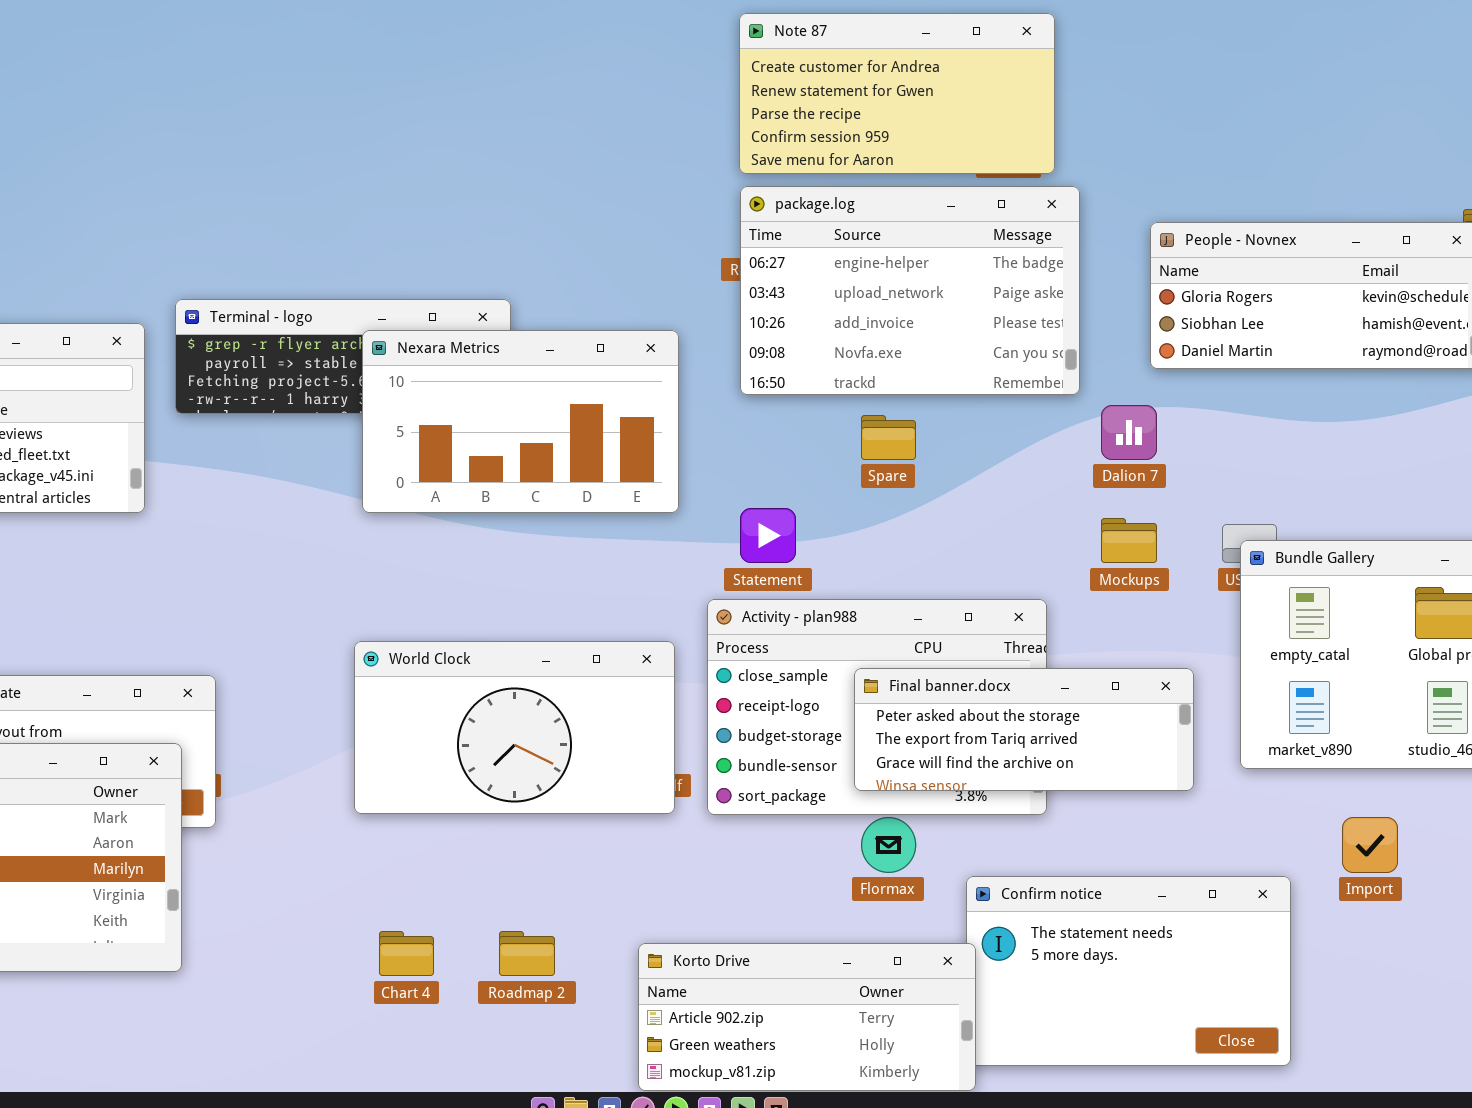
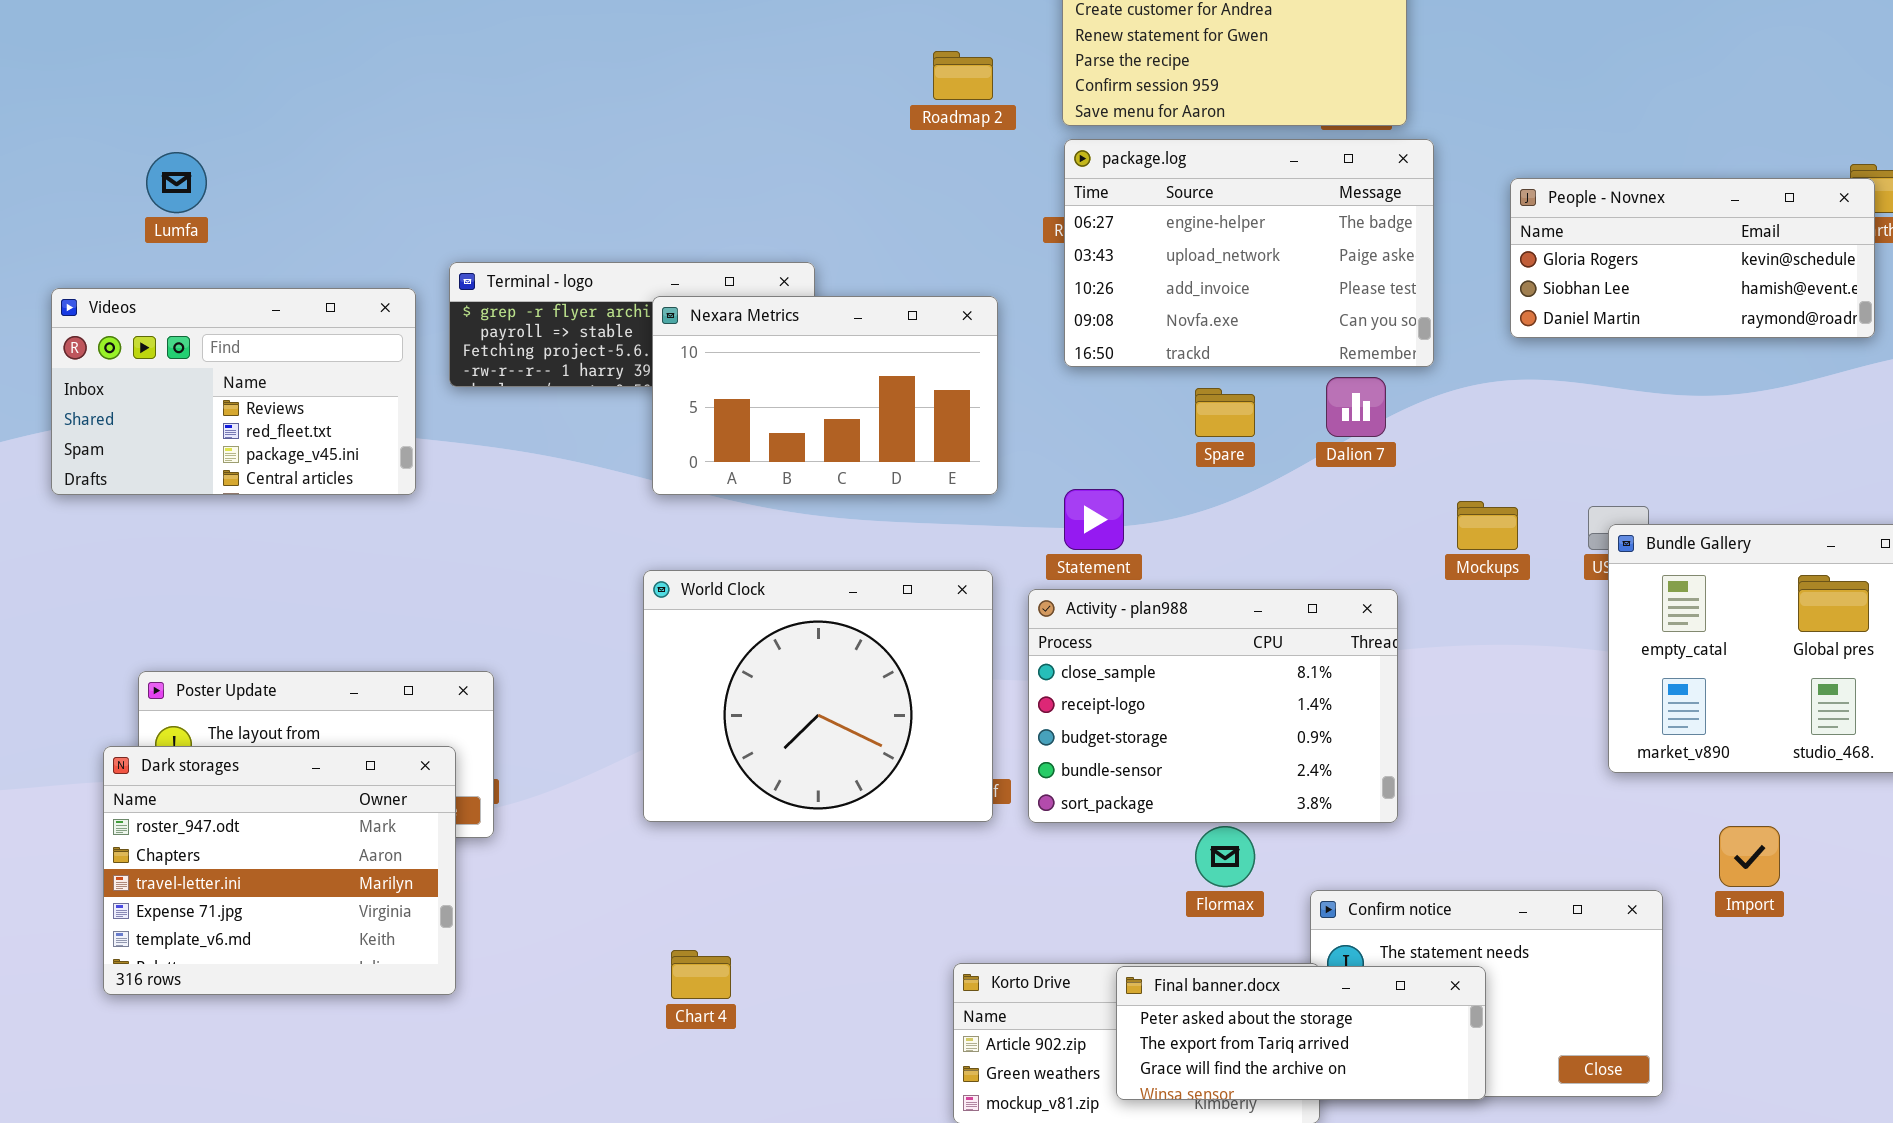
Dalion 7: [1101,405,1157,460] -> [1326,377,1386,437], moved
World Clock: [354,641,675,814] -> [643,570,993,822], resized
Final banner.docx: [854,668,1194,791] -> [1116,966,1486,1100], moved
Roadmap 2: [499,931,555,976] -> [933,51,993,100], moved

